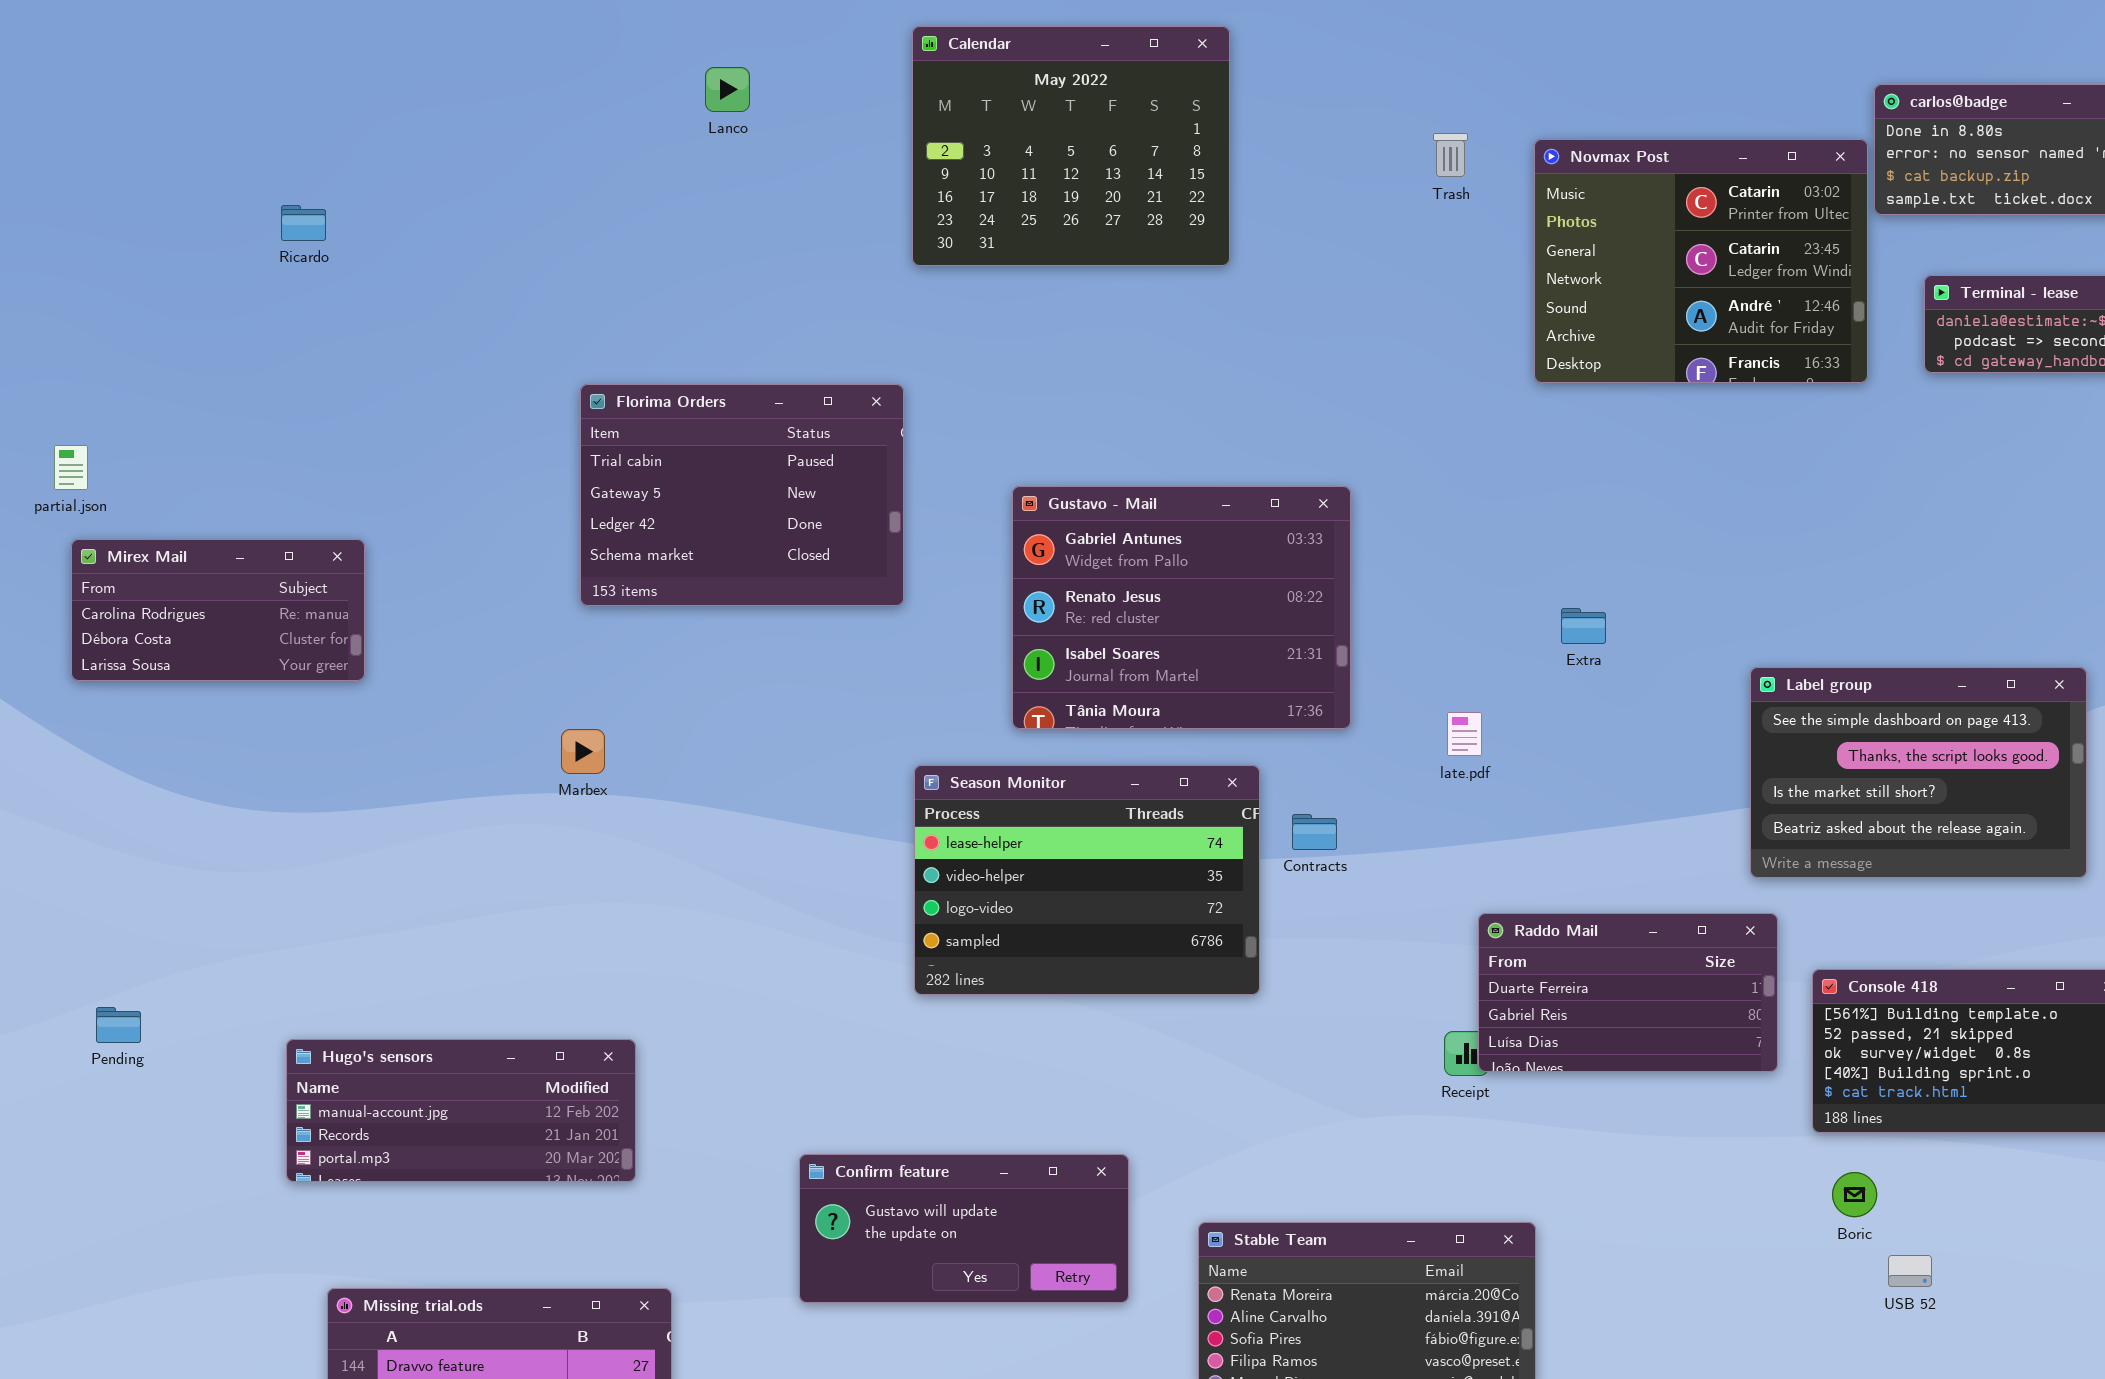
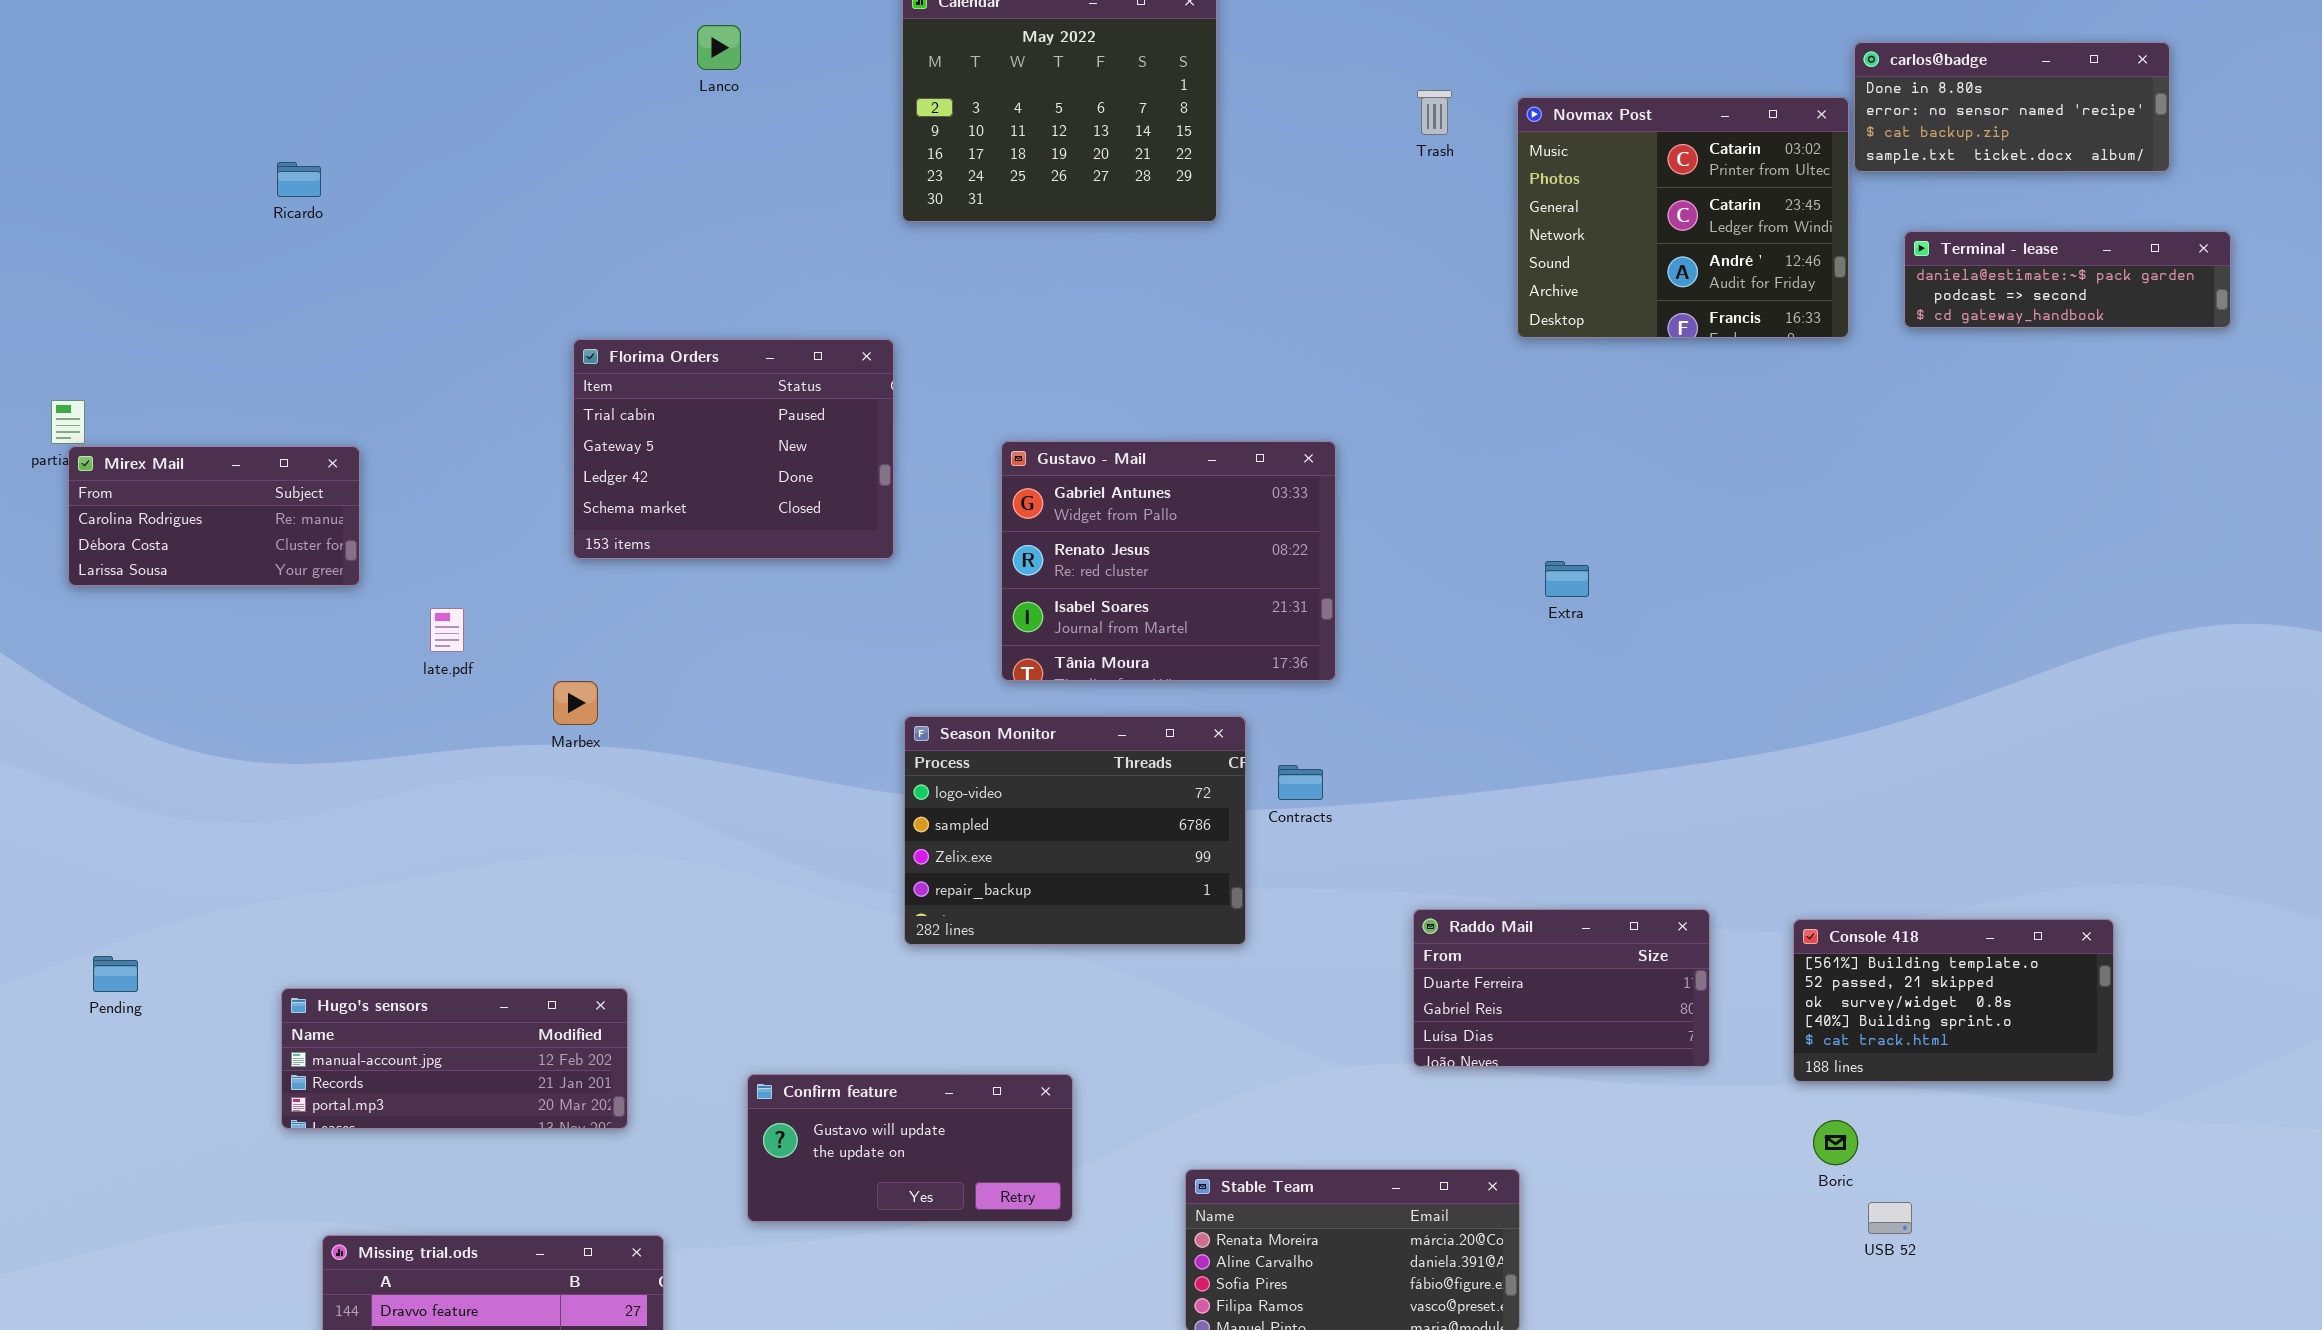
Mirex Mail: [71,539,365,681] -> [68,446,360,586], moved
Label group: [1750,667,2087,878] -> none, closed
late.pdf: [1447,712,1482,756] -> [430,608,464,652], moved
Season Monitor: [914,765,1260,995] -> [904,716,1246,945], scrolled down 2 rows
Raddo Mail: [1478,913,1778,1072] -> [1413,909,1710,1067], moved
Confirm feature: [799,1154,1129,1303] -> [747,1074,1073,1222], moved

